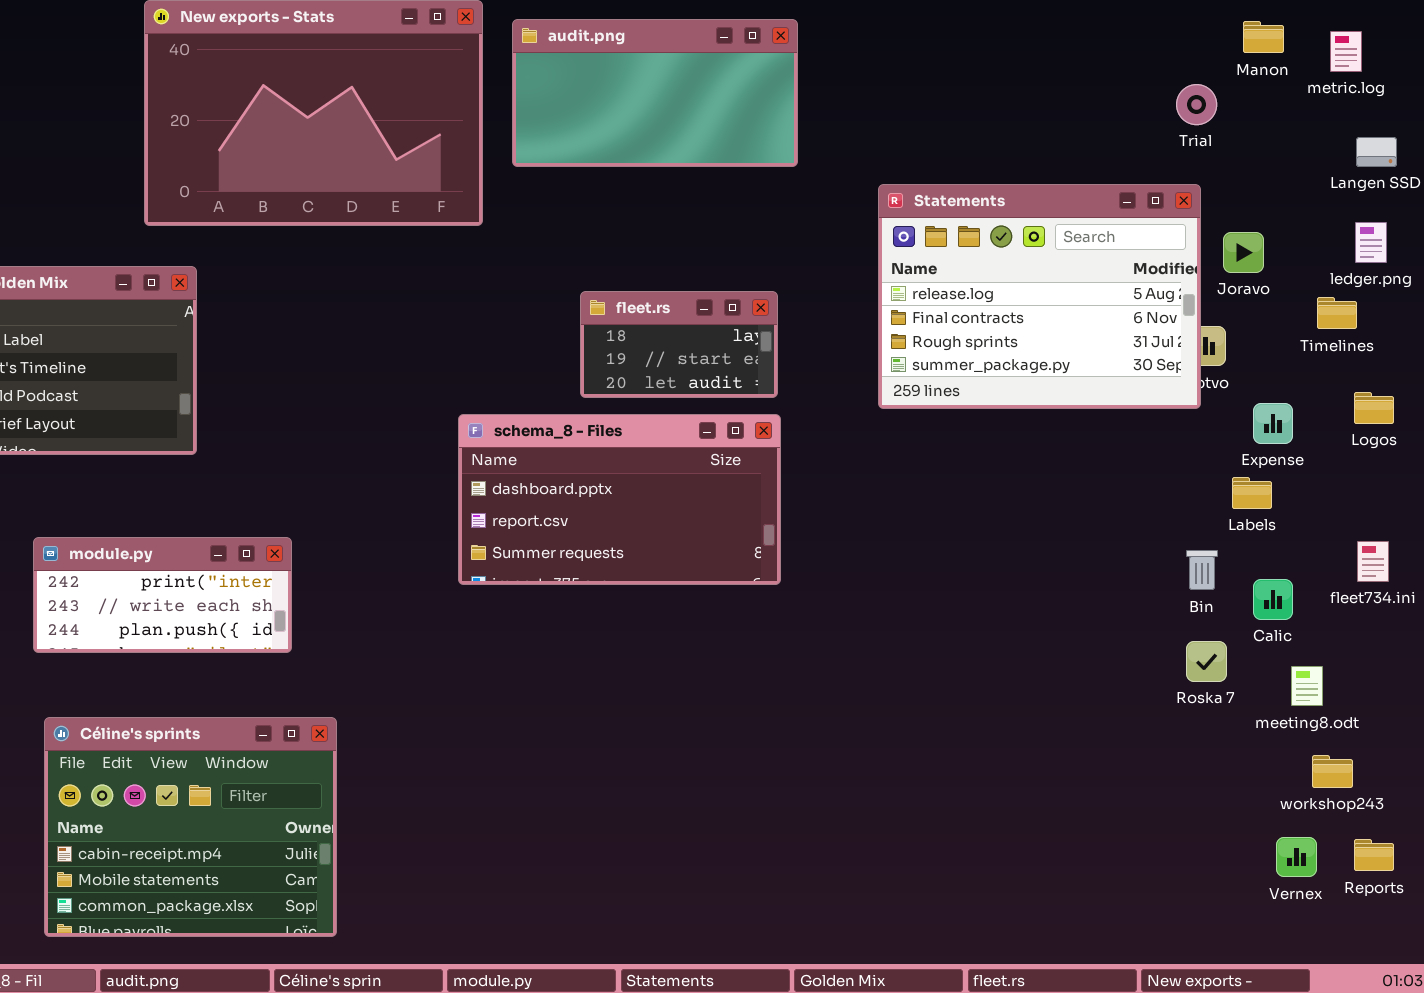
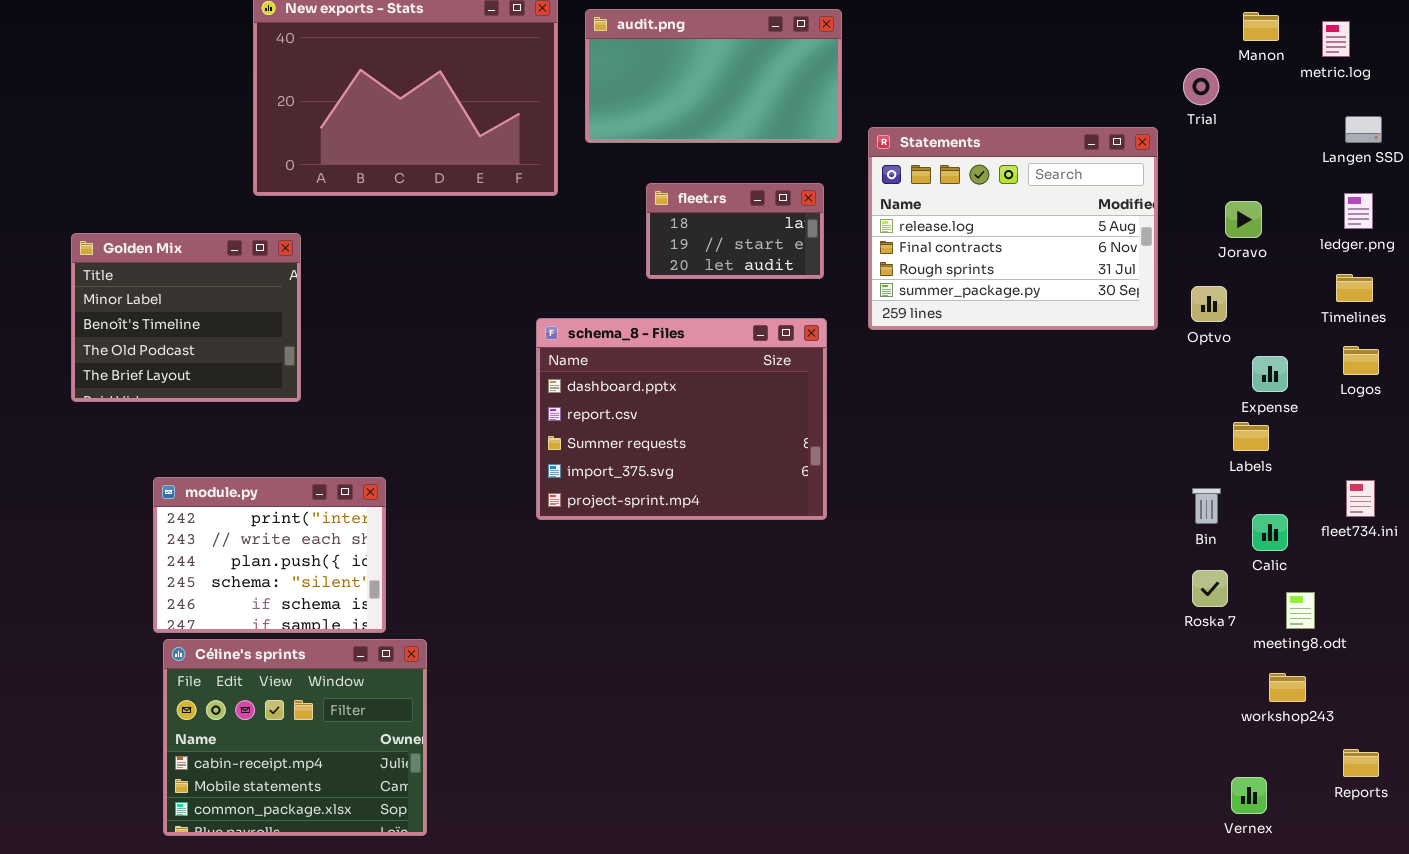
Statements: [878,184,1201,409] -> [868,127,1158,330], moved
fleet.rs: [580,291,778,398] -> [646,183,824,279], moved
Timelines: [1317,297,1357,329] -> [1336,274,1373,302], moved
schema_8 - Files: [458,414,781,585] -> [536,318,827,520], resized
module.py: [33,537,292,653] -> [153,477,386,633], resized
workshop243: [1312,755,1353,788] -> [1269,673,1306,702], moved
Vernex: [1276,837,1317,877] -> [1231,777,1267,814], moved

